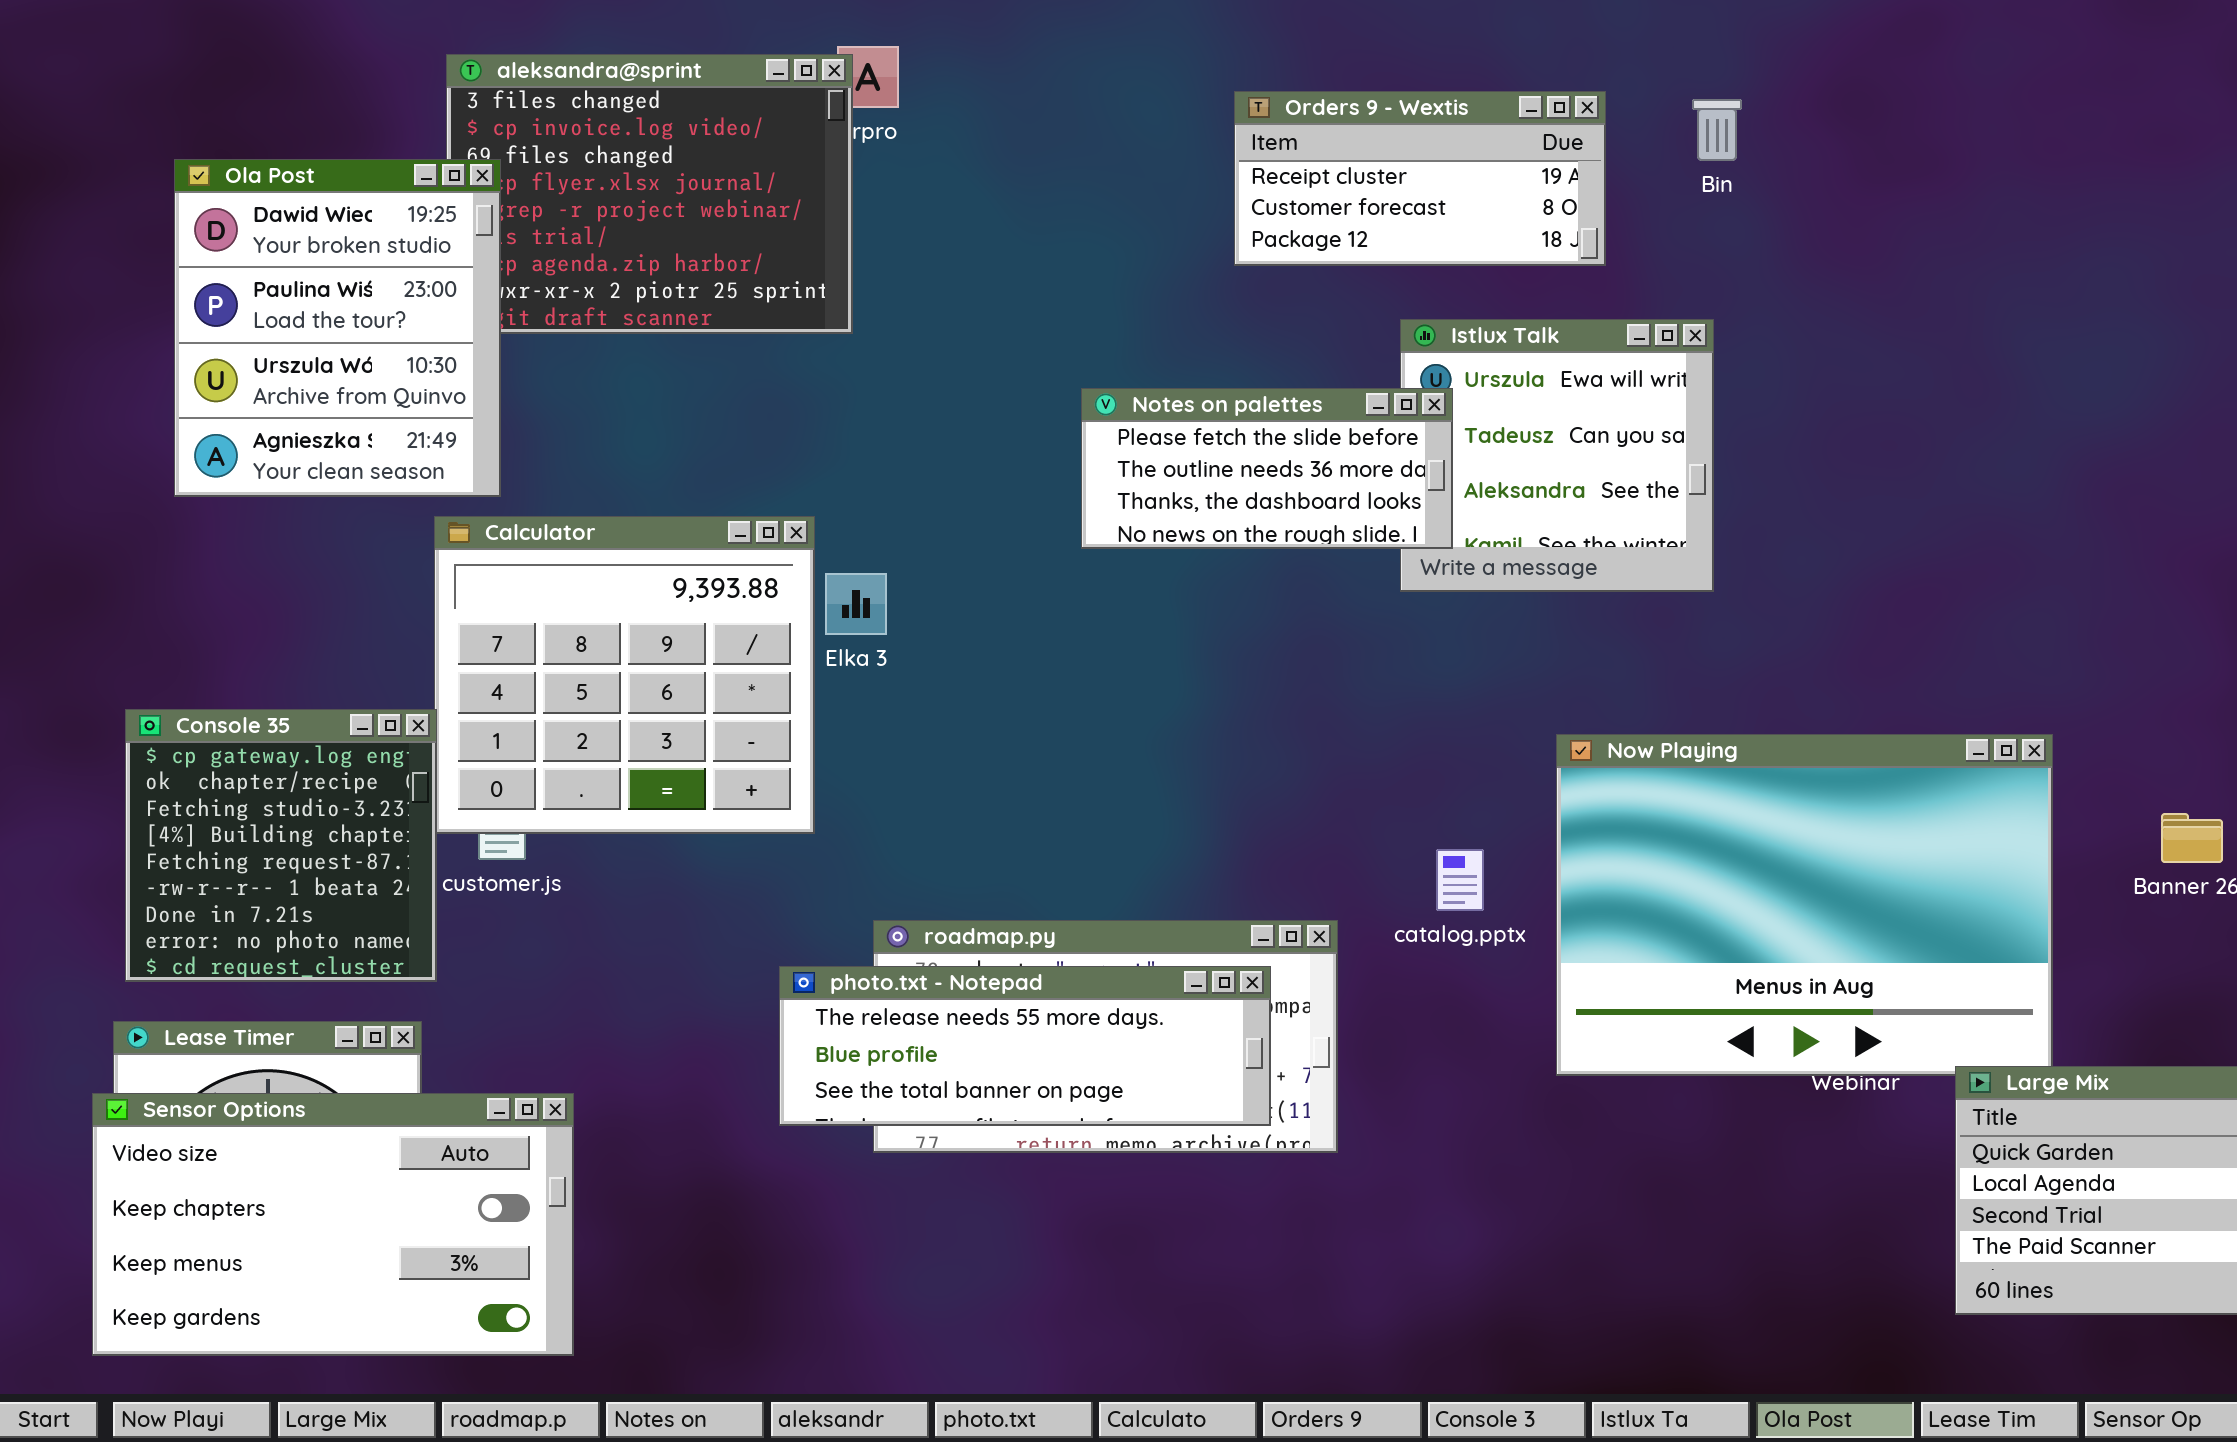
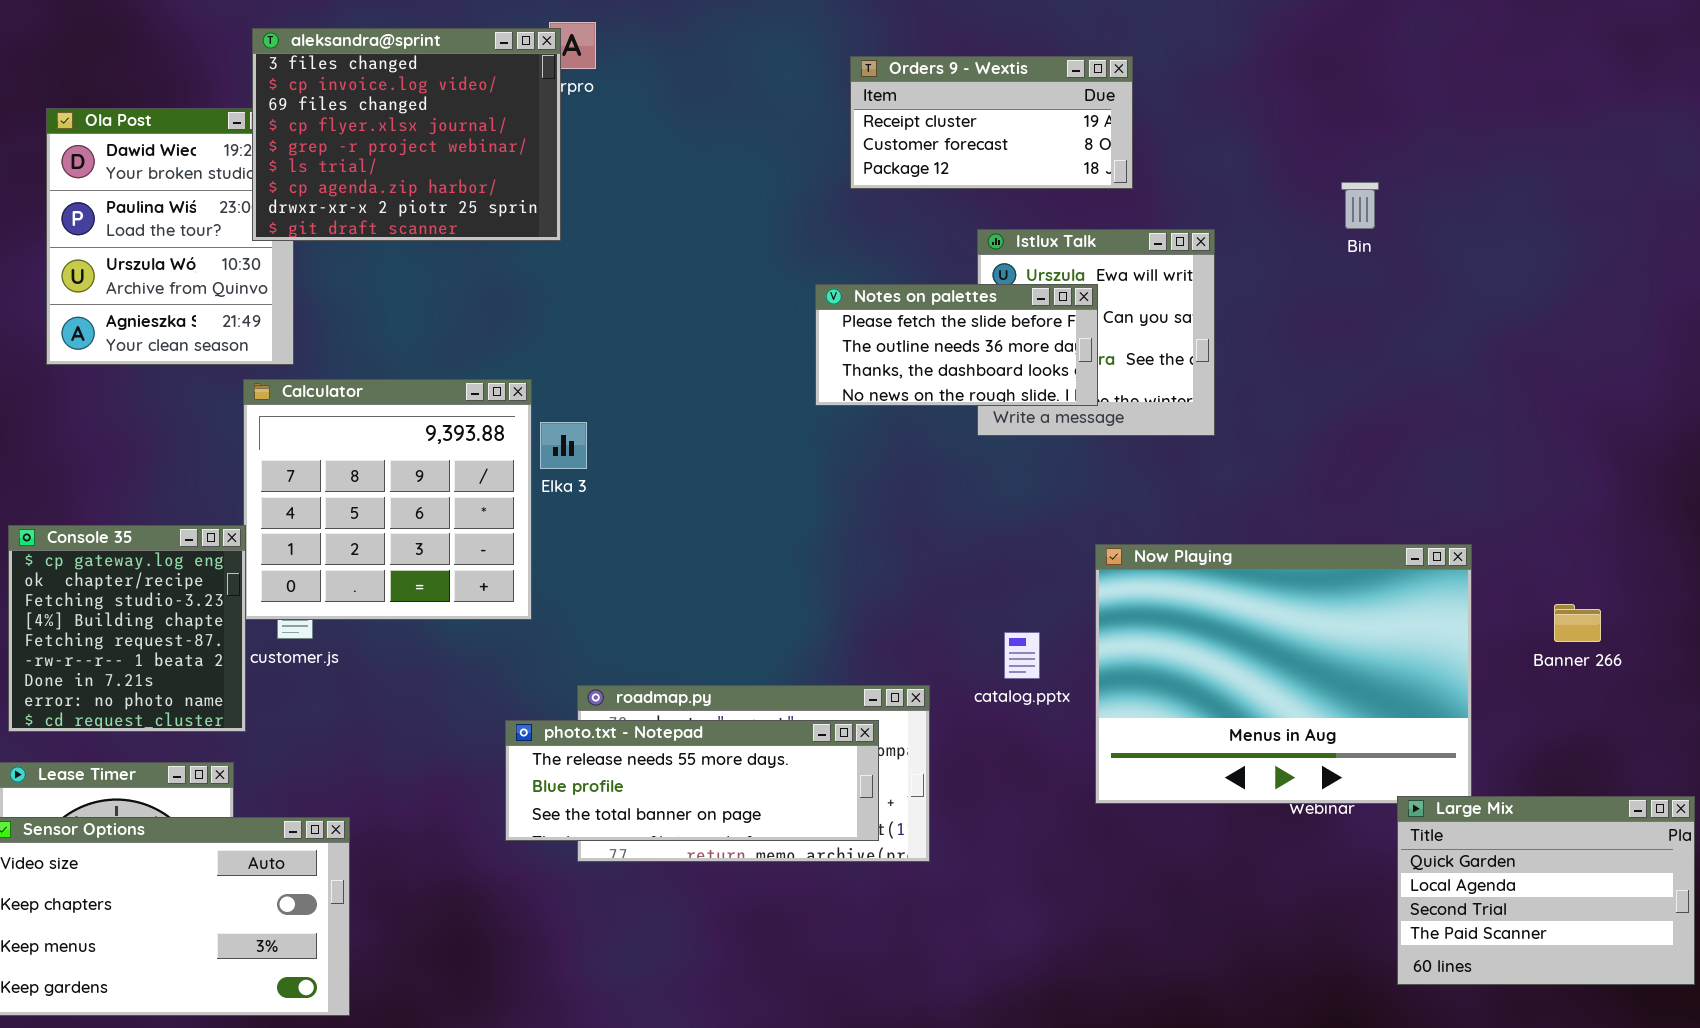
aleksandra@sprint: [446,54,853,334] -> [252,28,561,241], raised
Bin: [1692,99,1742,161] -> [1341,182,1379,229], moved
Notes on palettes: [1081,388,1453,549] -> [815,284,1098,406], moved

